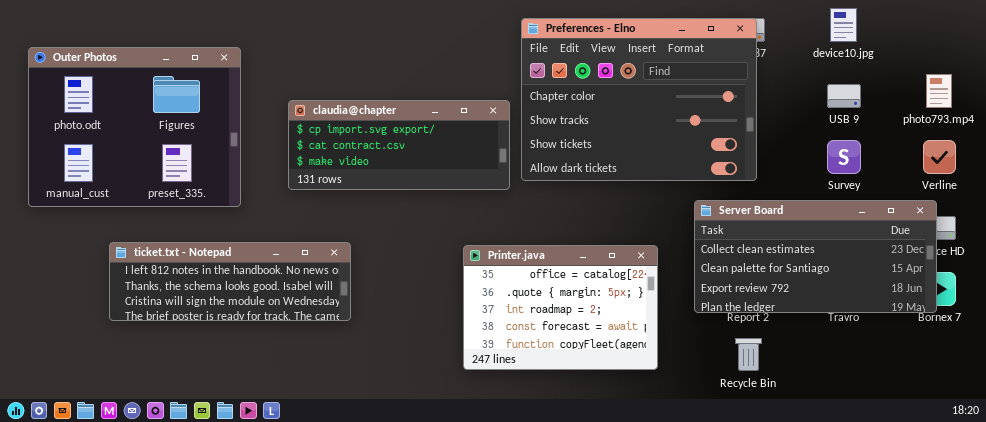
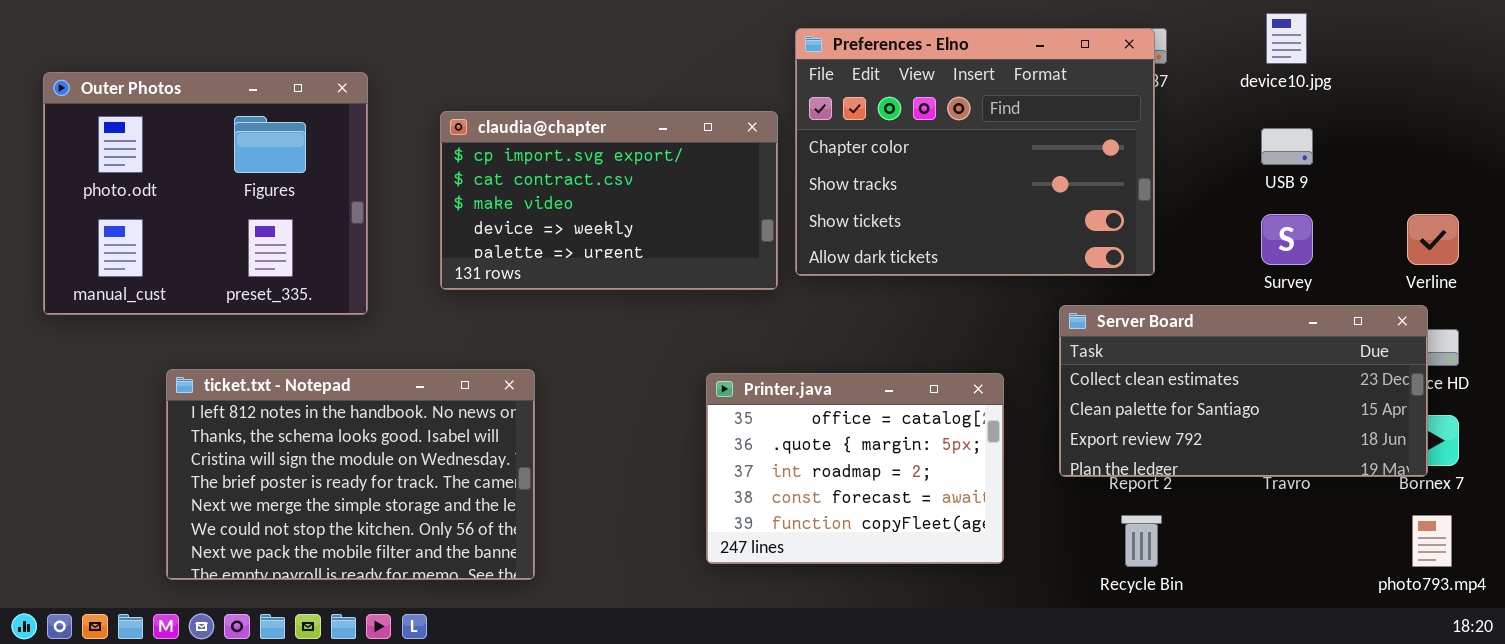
photo793.mp4: [926,74,952,108] -> [1412,515,1452,567], moved
claudia@chapter: [288,100,510,190] -> [440,111,778,290], resized
ticket.txt - Notepad: [109,242,351,321] -> [166,369,535,580], resized

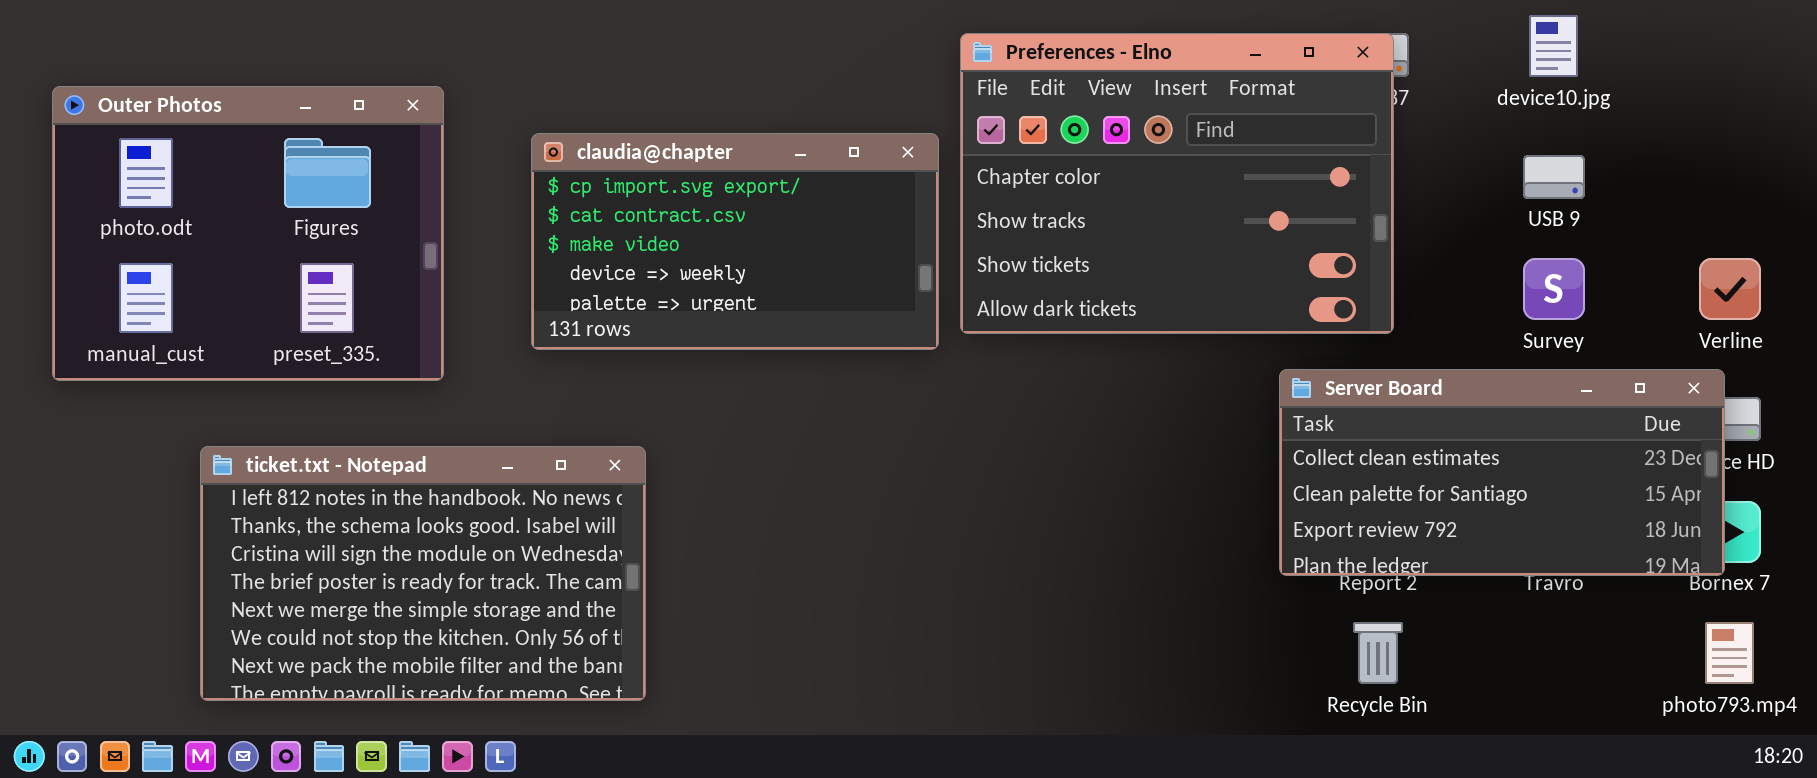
Printer.java: [706,373,1004,564] -> none, closed

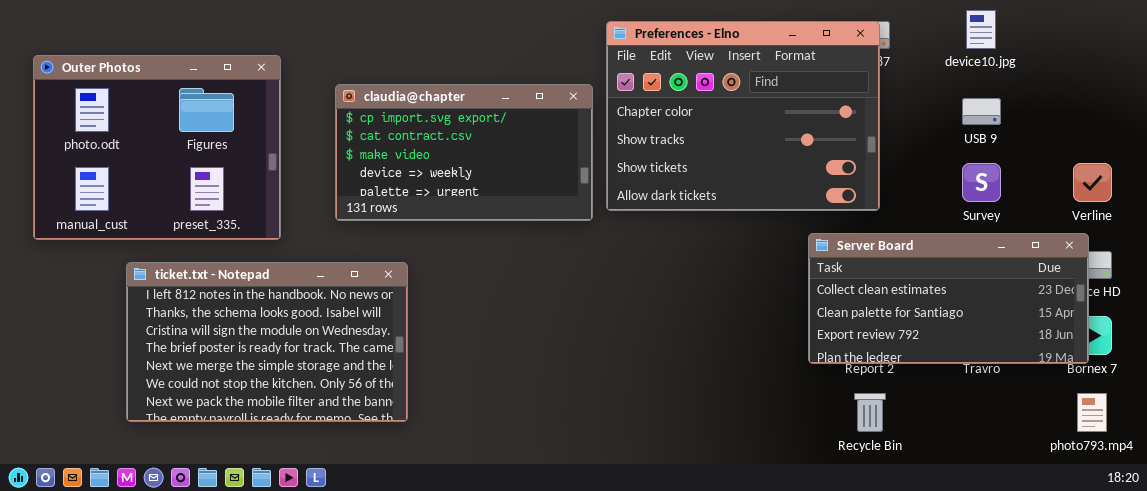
ticket.txt - Notepad: [200,446,646,701] -> [126,262,408,422], moved

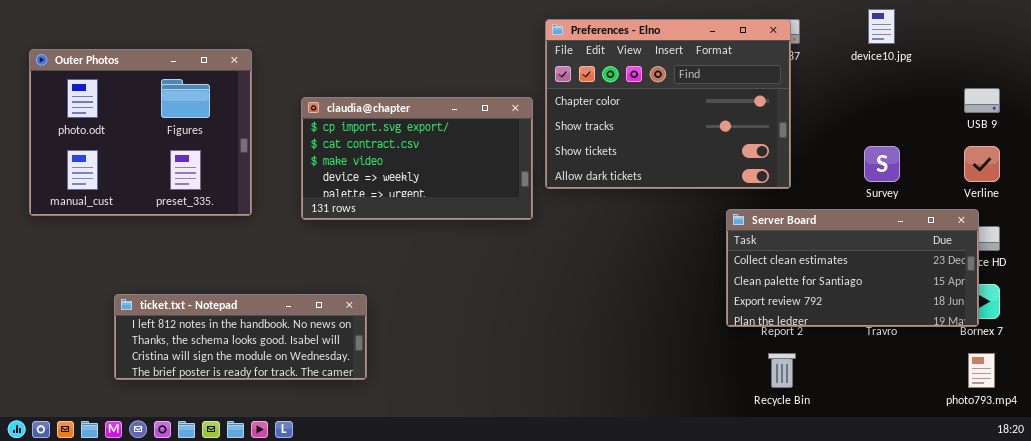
claudia@chapter: [335,84,593,221] -> [301,97,533,220], moved
USB 9: [962,98,1001,125] -> [964,88,1000,113], moved
ticket.txt - Notepad: [126,262,408,422] -> [114,294,367,380], resized

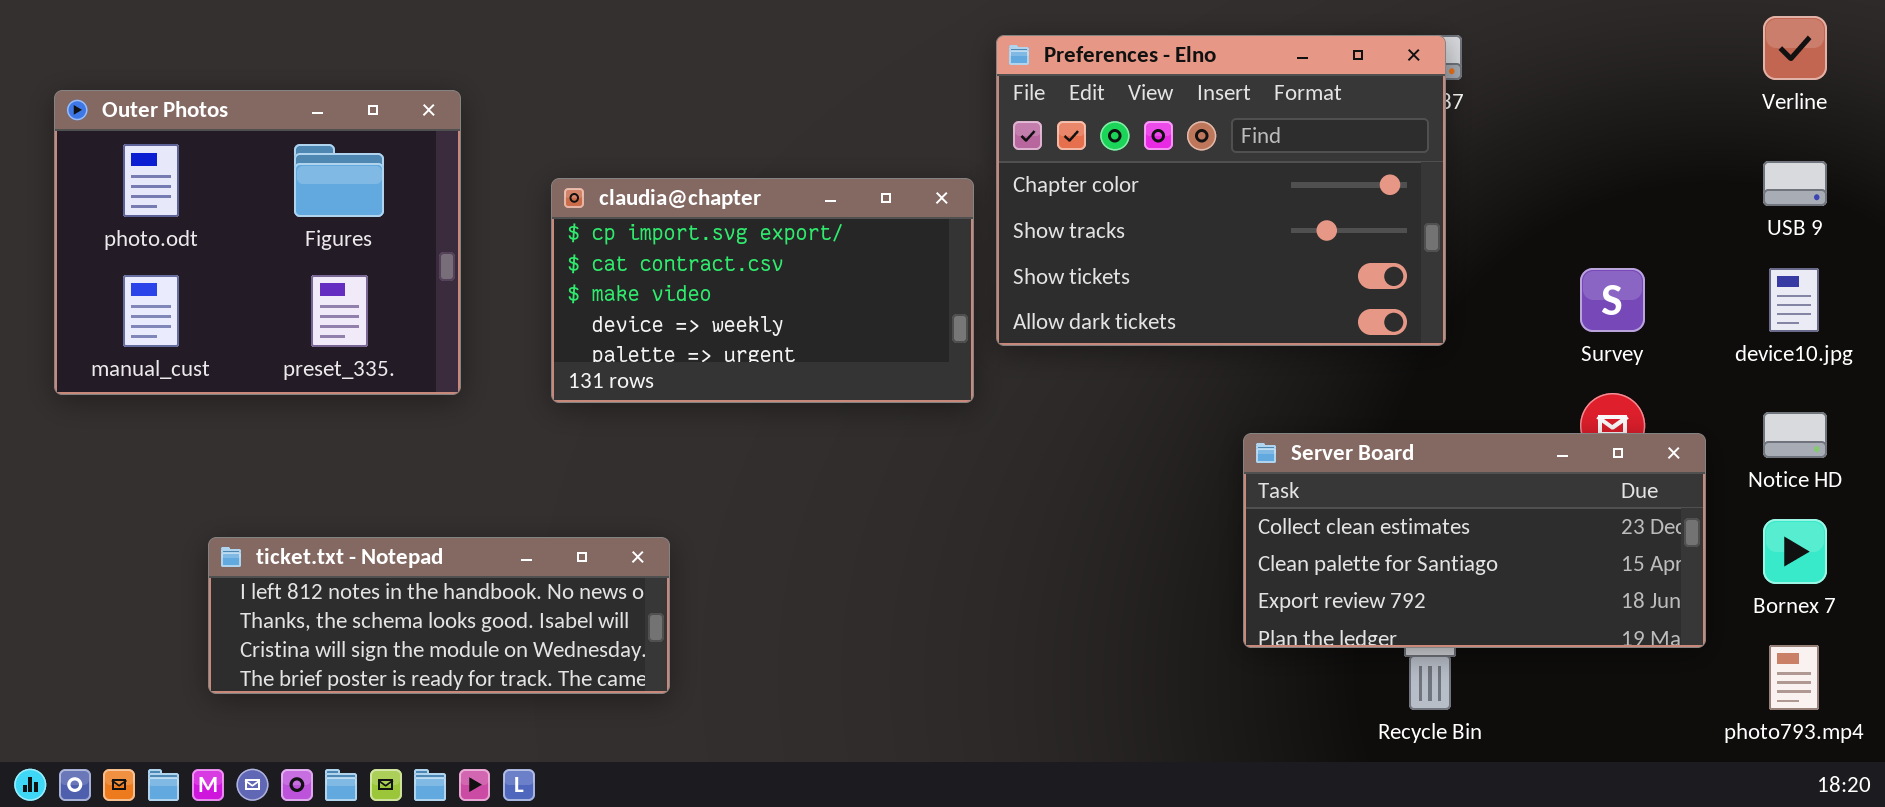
device10.jpg: [868,9,895,44] -> [1769,268,1819,332], moved
Verline: [964,146,1000,182] -> [1763,16,1827,80], moved
Server Board: [726,209,979,327] -> [1243,433,1706,648], moved

